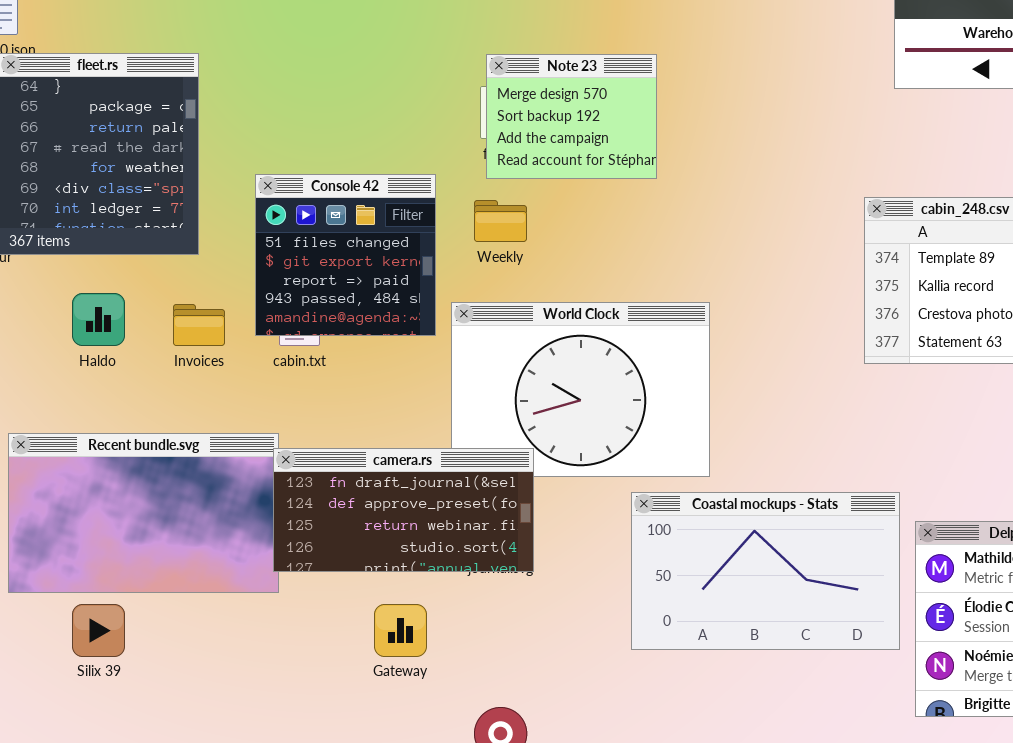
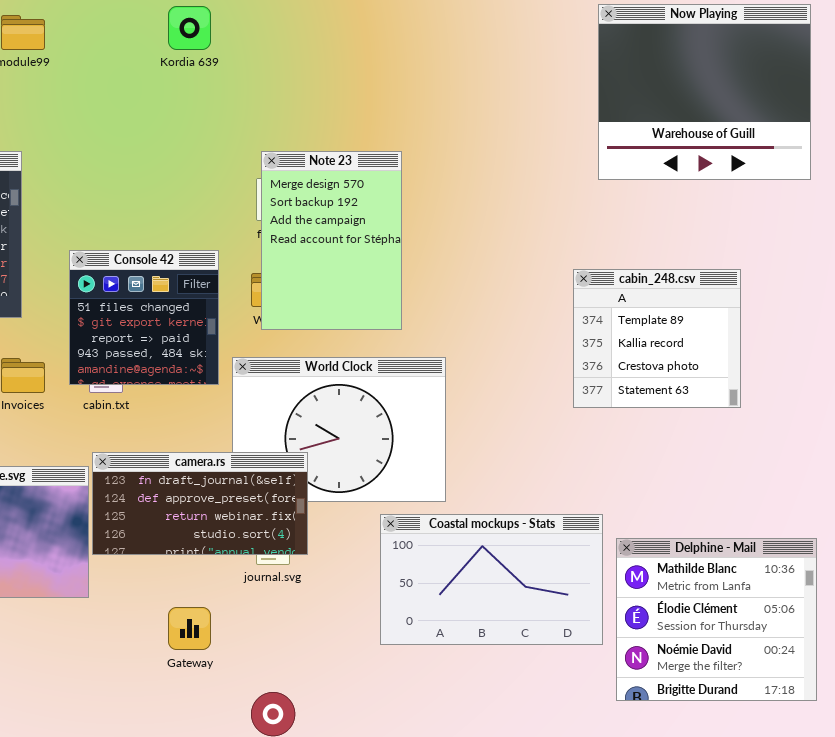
Note 23: [486,54,657,179] -> [261,151,402,330], resized
camera.rs: [273,448,534,572] -> [92,452,308,555], moved

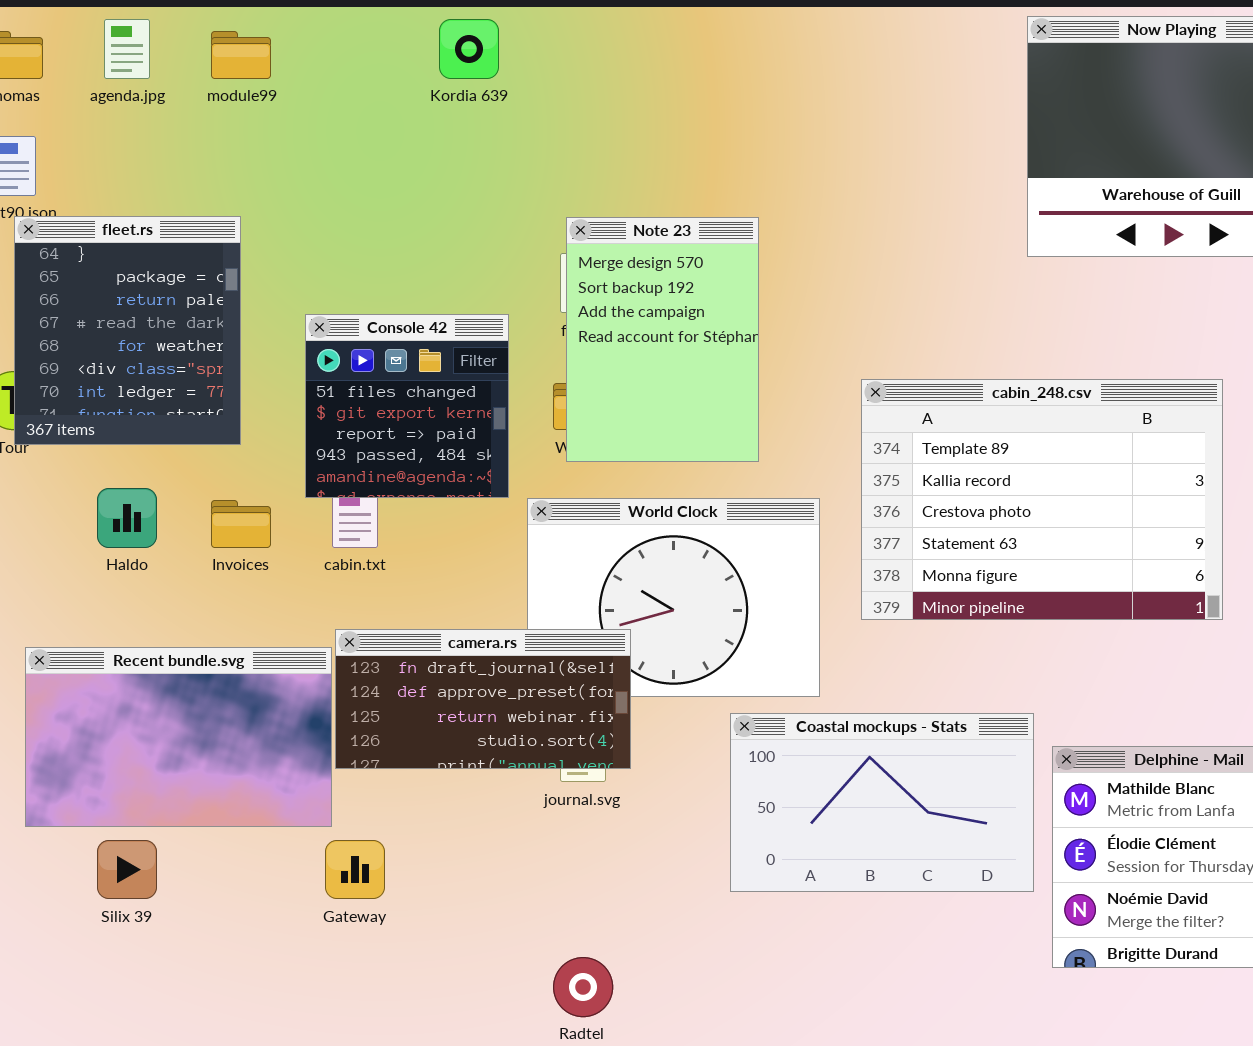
Console 42: [69,250,219,385] -> [305,314,509,498], moved
cabin_248.csv: [573,269,741,408] -> [861,379,1223,620], resized
Gateway: [168,607,211,650] -> [325,840,385,899], moved

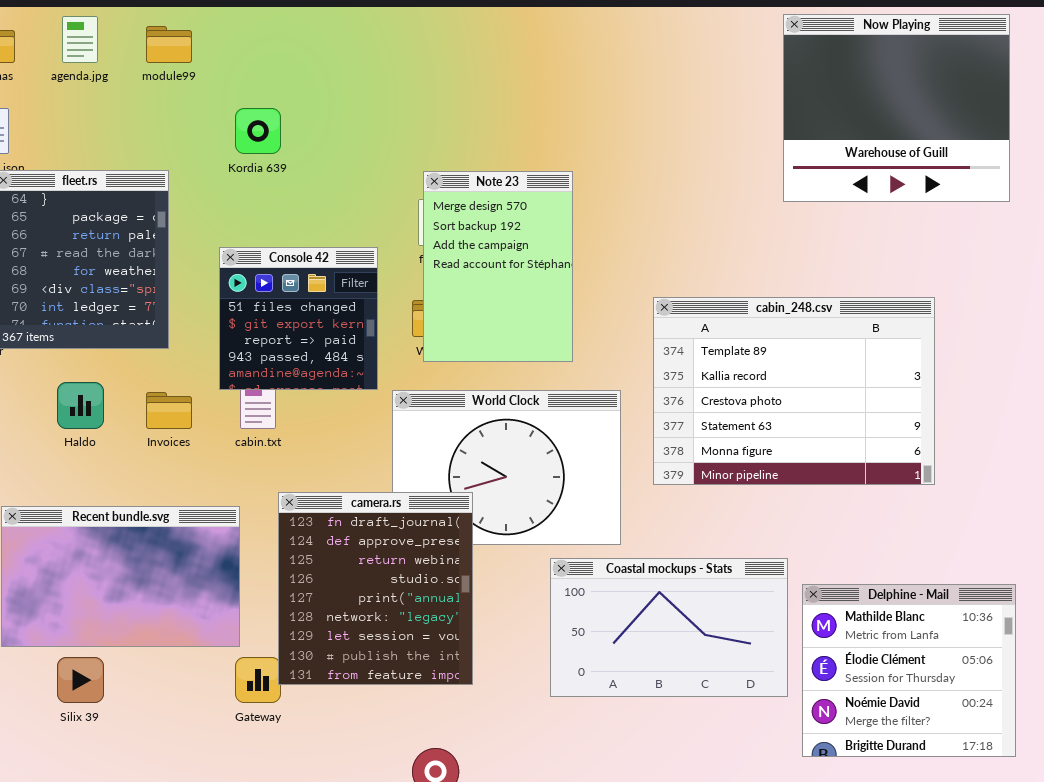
Kordia 639: [439,19,499,79] -> [235,108,281,154], moved
camera.rs: [335,629,631,769] -> [278,492,473,685], resized

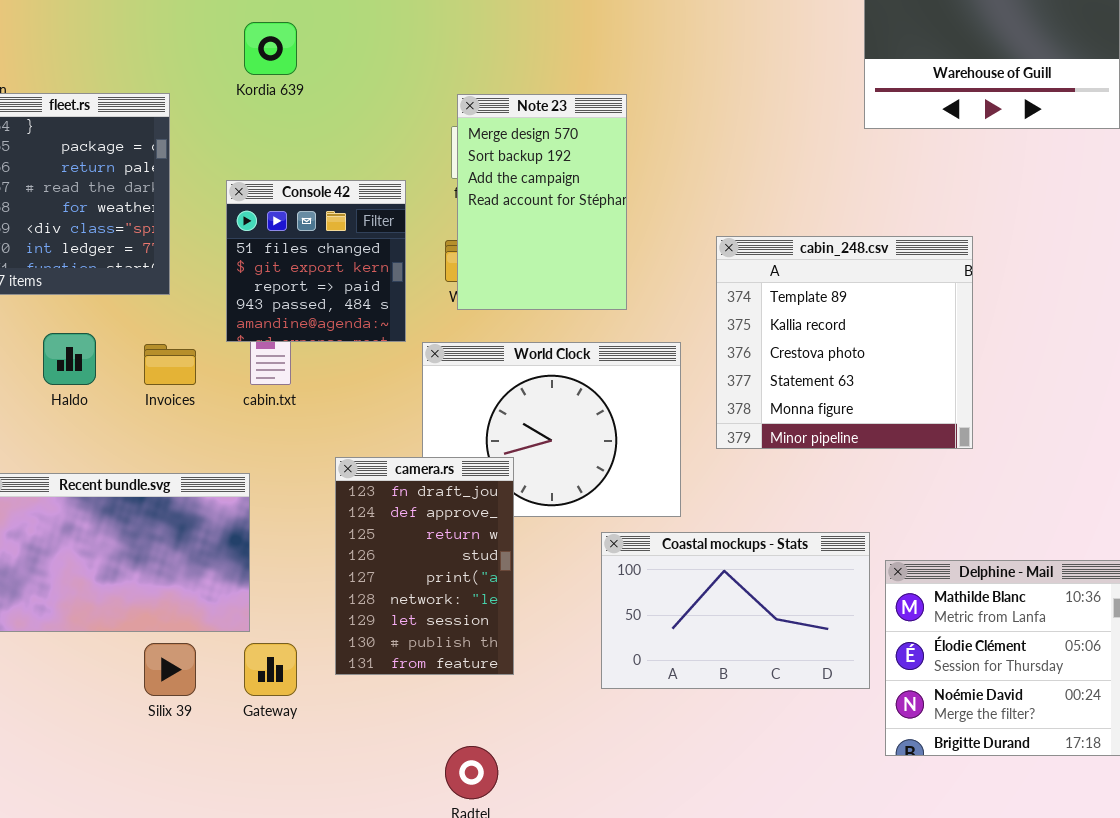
cabin_248.csv: [653,297,935,485] -> [716,236,973,449], resized
camera.rs: [278,492,473,685] -> [335,457,514,675], resized
Silix 39: [57,657,104,703] -> [144,643,196,696], moved

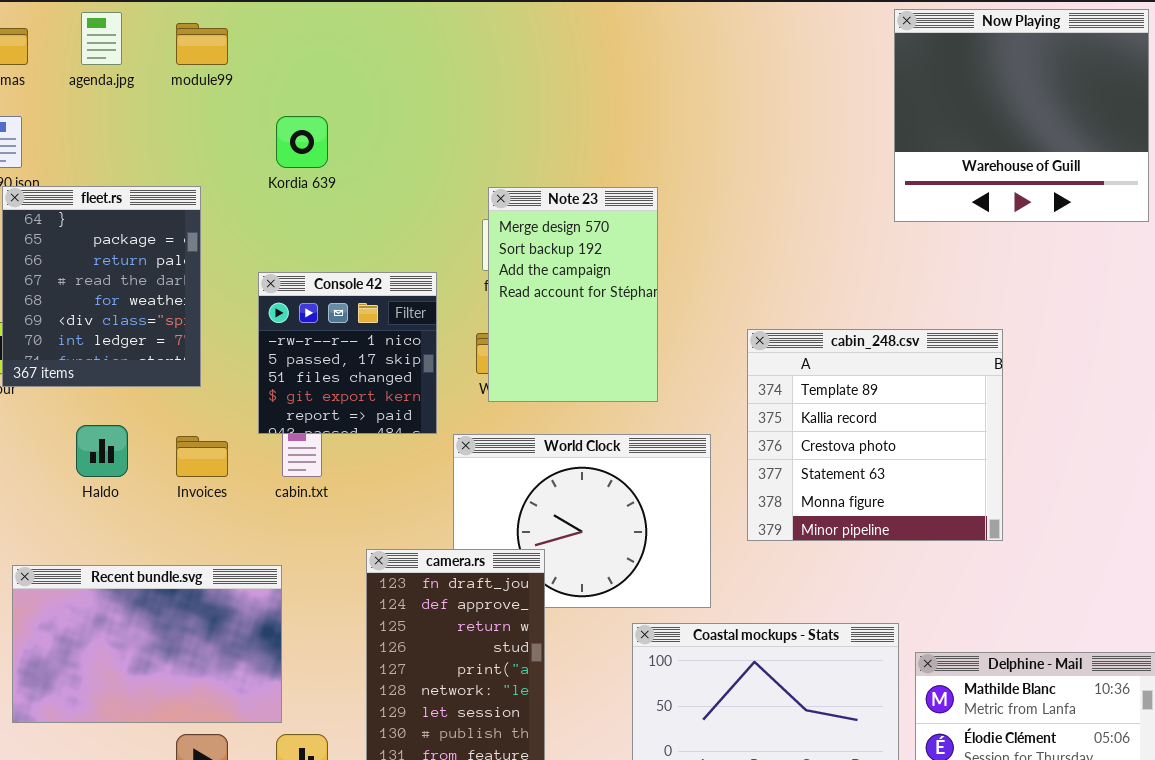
Console 42: [226,180,406,342] -> [258,272,437,434], scrolled up 2 rows

